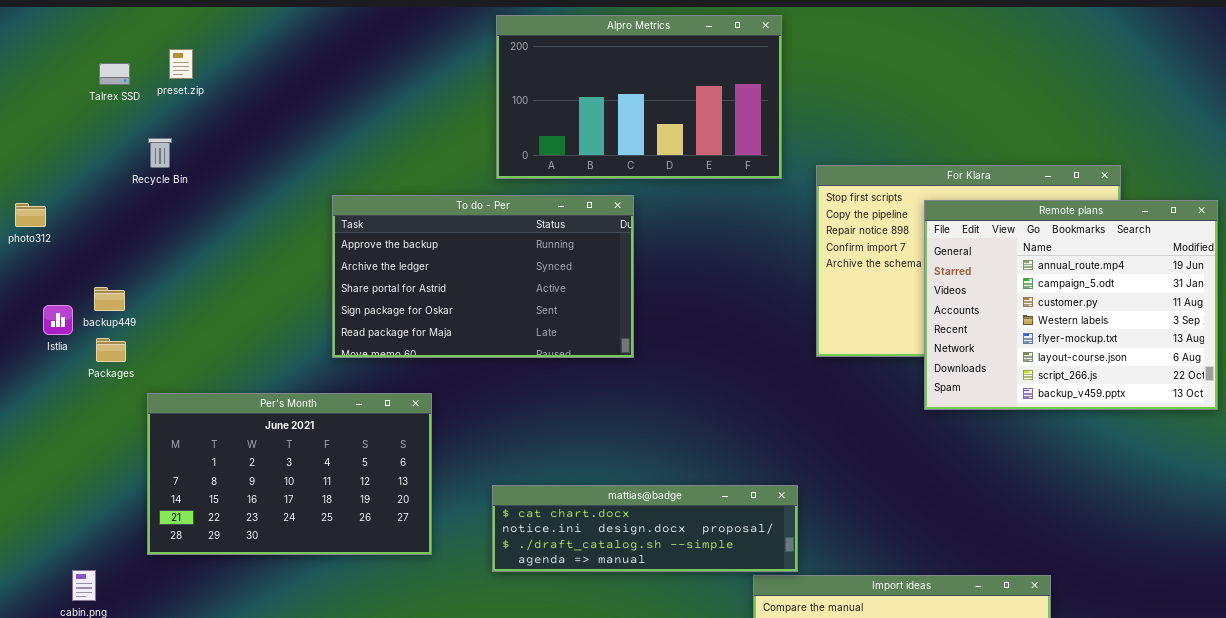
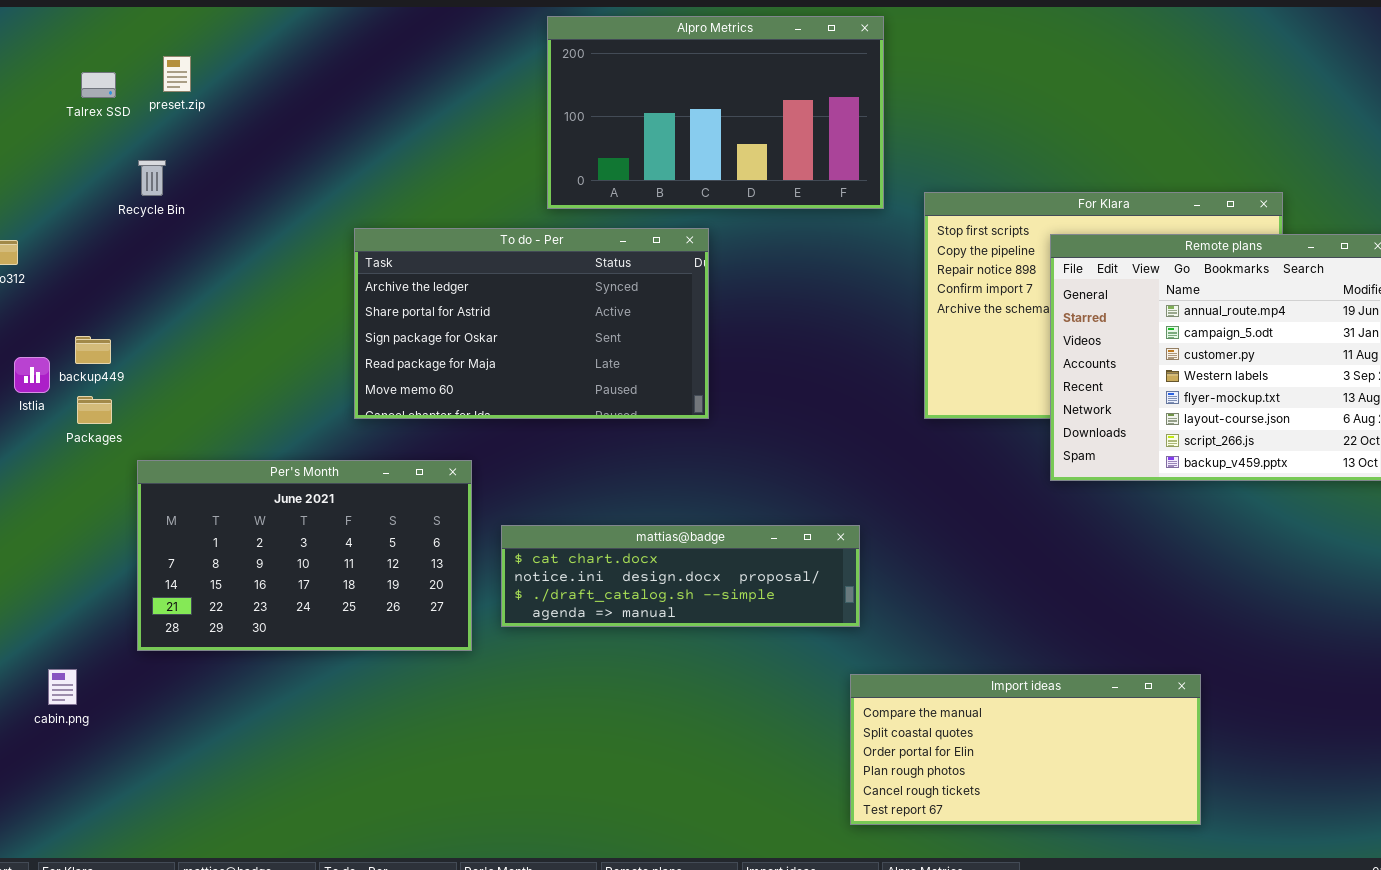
To do - Per: [332,195,634,358] -> [354,228,709,419], scrolled down 1 row
mattias@badge: [492,485,798,572] -> [501,525,860,627], moved

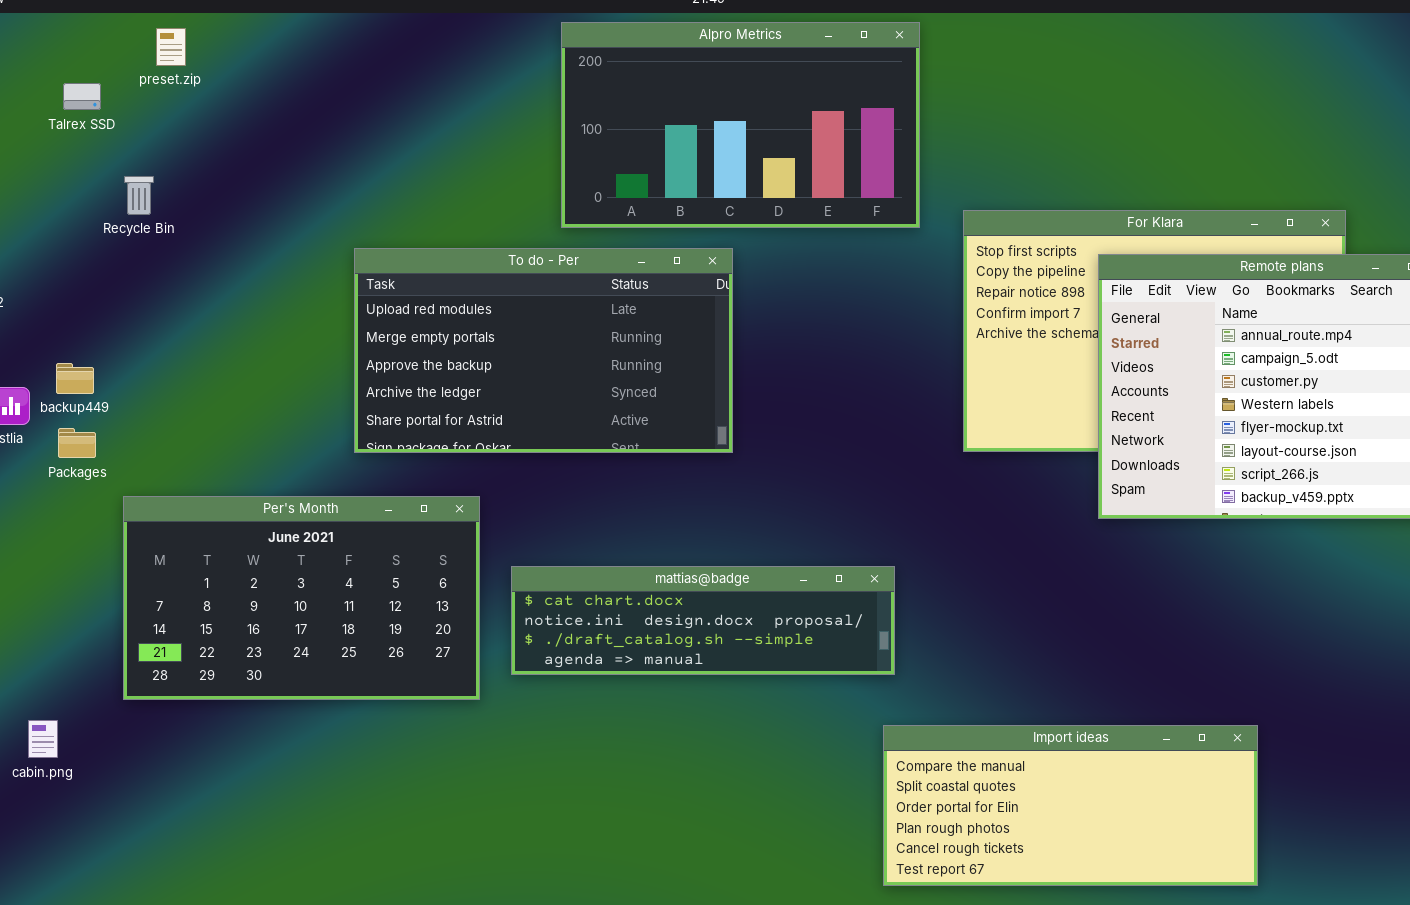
preset.zip: [163,56,191,92] -> [156,28,186,66], moved
To do - Per: [354,228,709,419] -> [354,248,733,453], scrolled up 3 rows

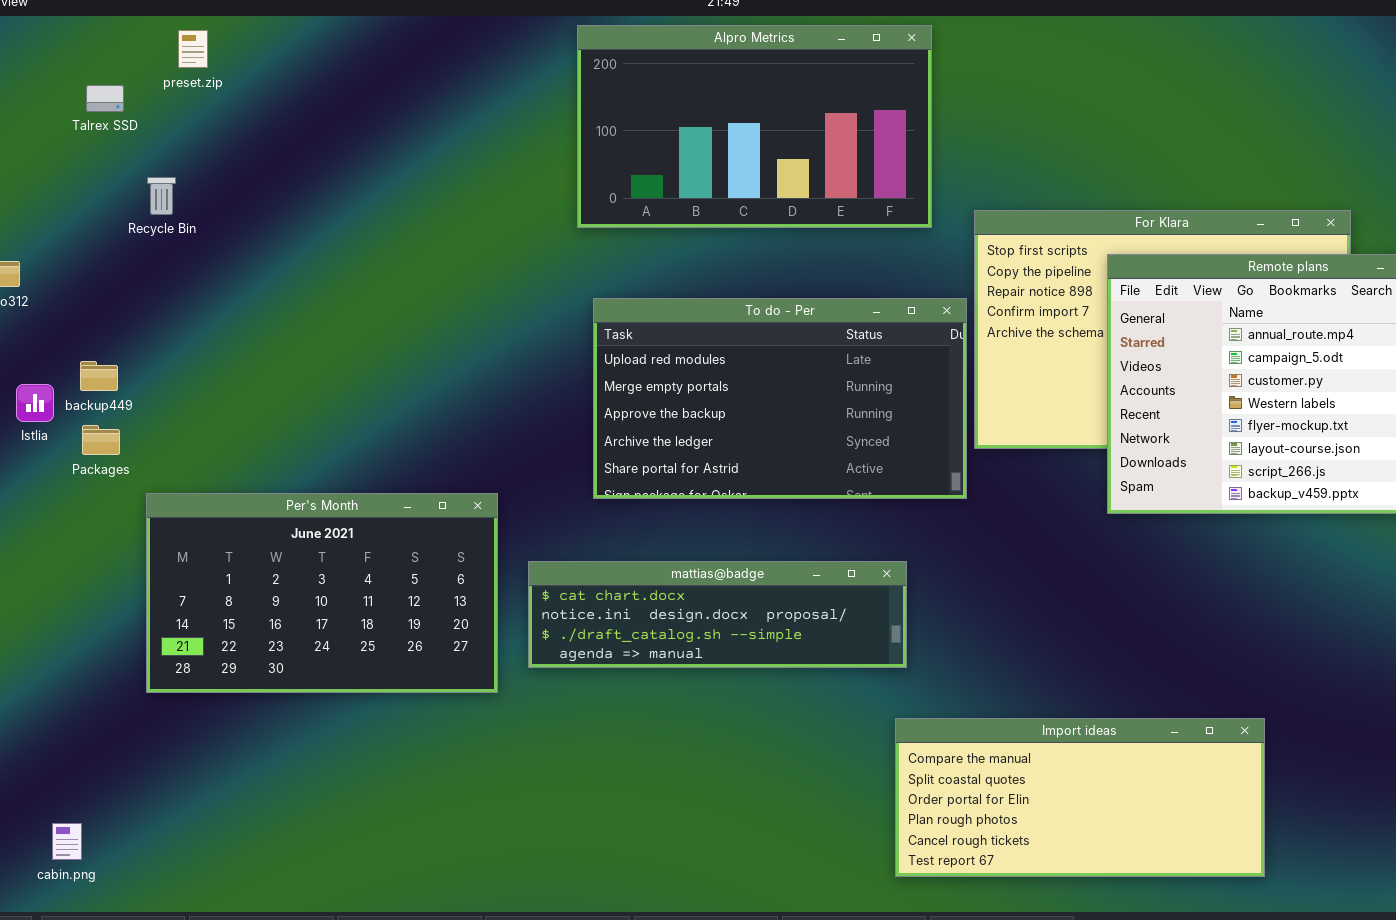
To do - Per: [354,248,733,453] -> [593,298,967,499], moved
cabin.png: [28,720,58,758] -> [52,823,82,860], moved

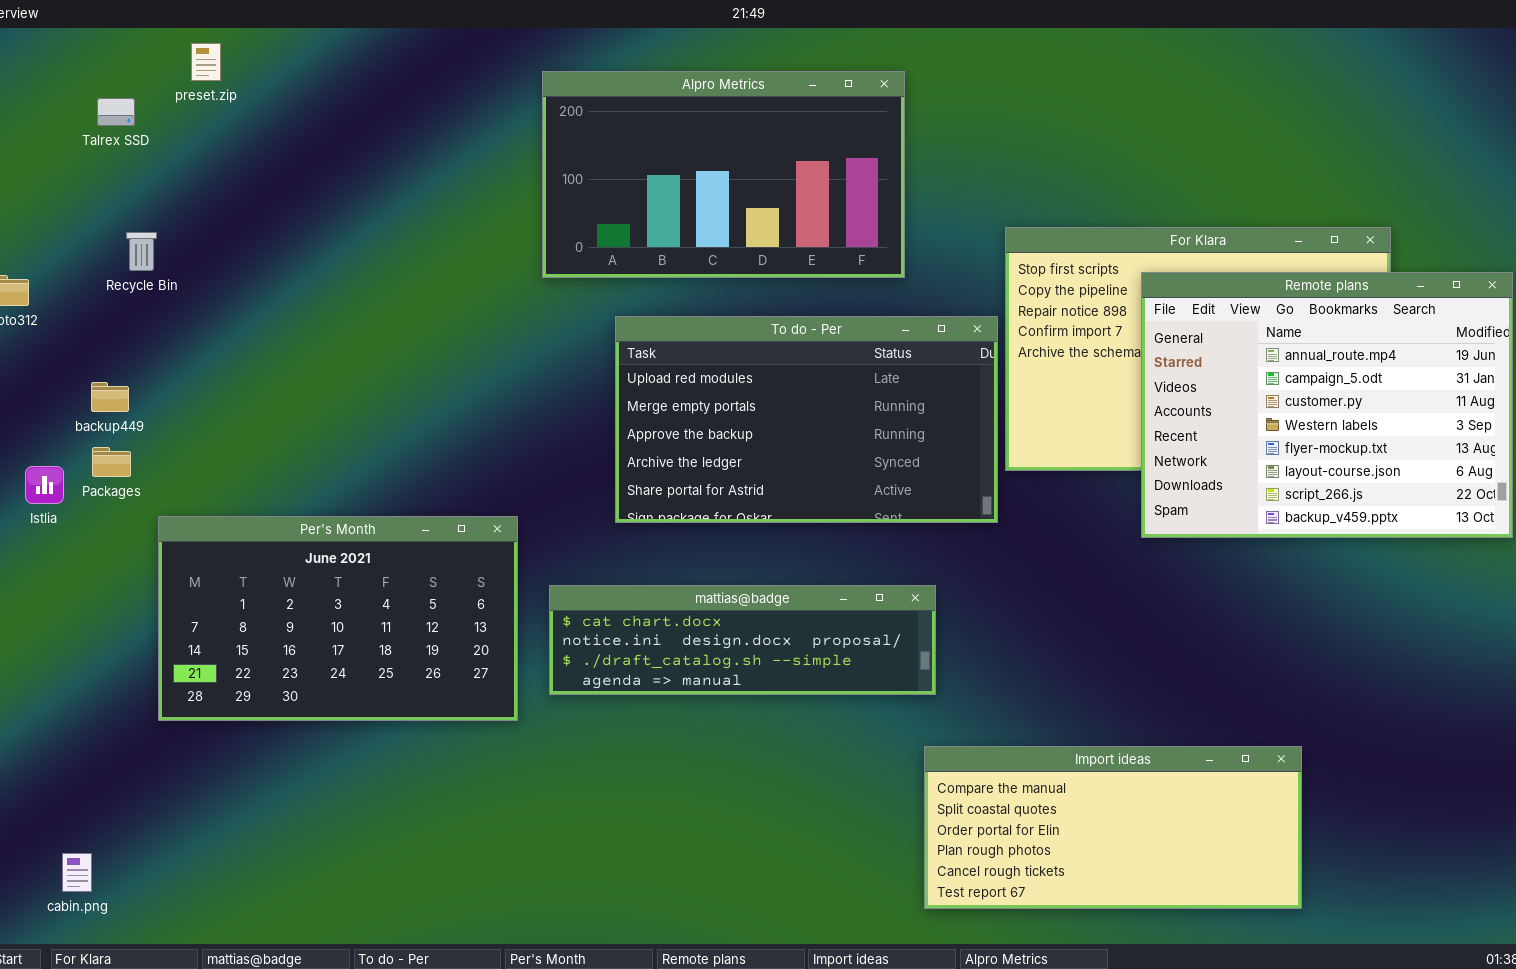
Alpro Metrics: [577,25,932,228] -> [542,71,905,278], moved
Recycle Bin: [147,177,176,215] -> [126,232,157,271], moved
Istlia: [16,384,54,422] -> [25,466,64,504], moved

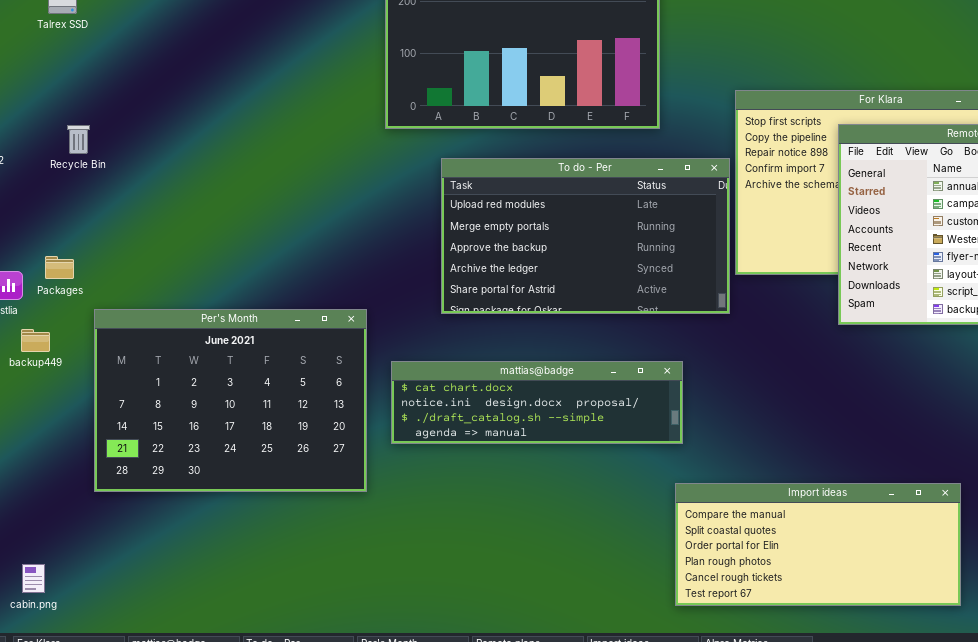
Recycle Bin: [126,232,157,271] -> [67,125,90,154], moved
backup449: [91,382,129,412] -> [21,329,50,352], moved
Per's Month: [158,516,518,721] -> [94,309,367,492], resized

